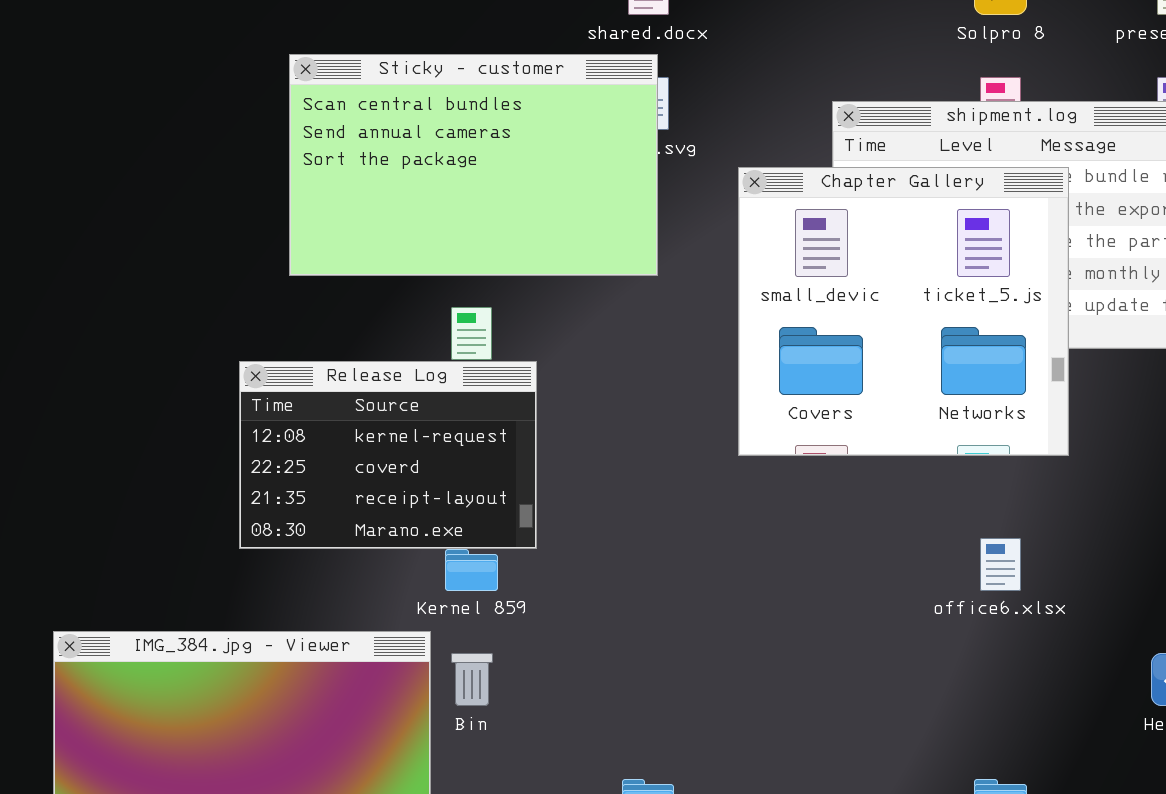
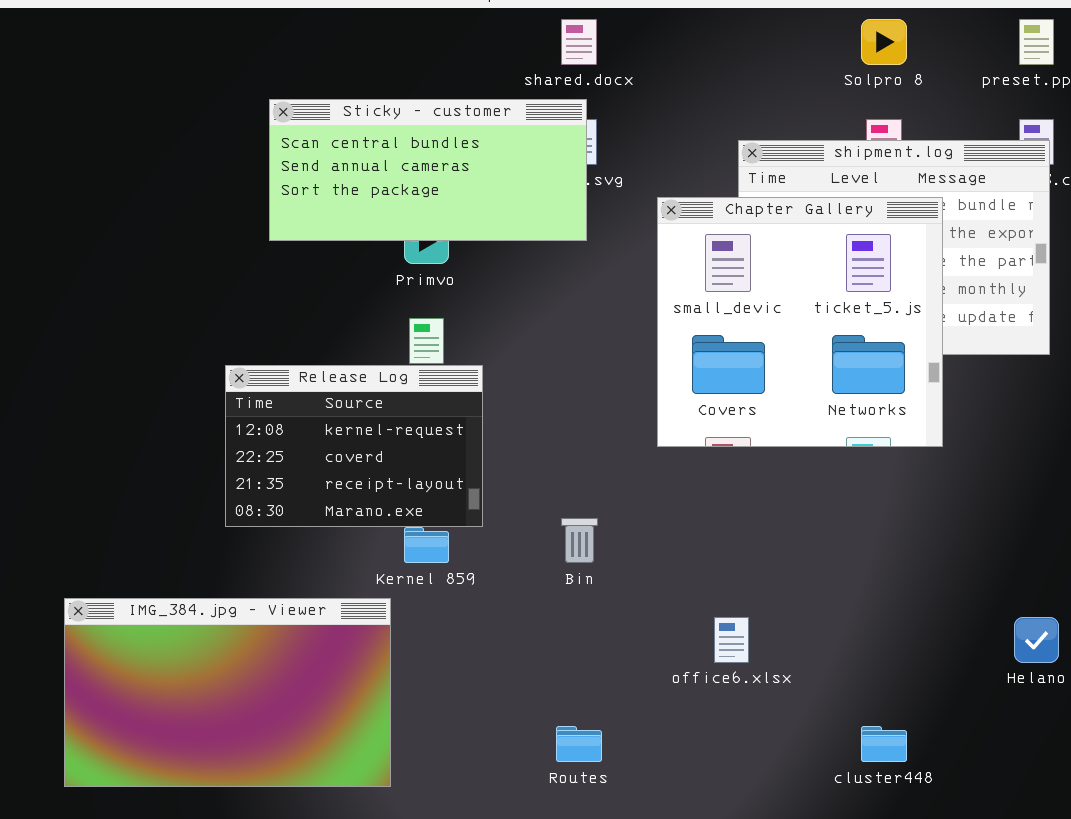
Sticky - customer: [289,54,658,276] -> [269,99,587,241], resized
office6.xlsx: [980,538,1021,591] -> [714,617,749,663], moved
Bin: [451,653,493,706] -> [561,518,598,563], moved

